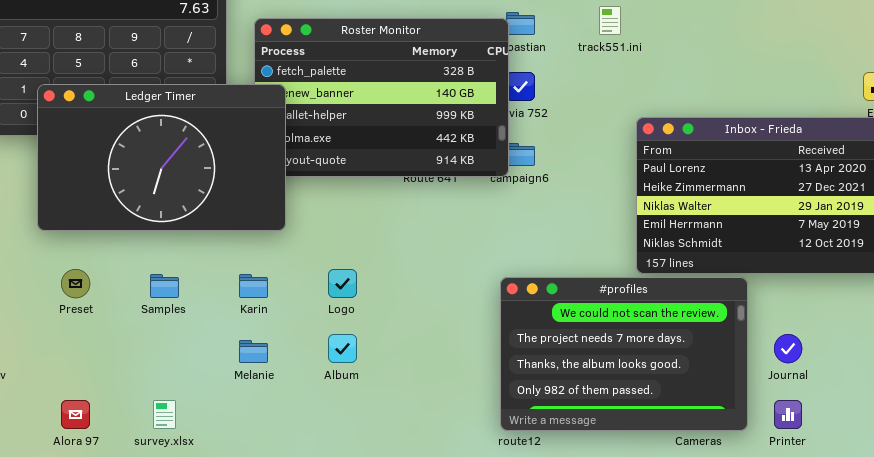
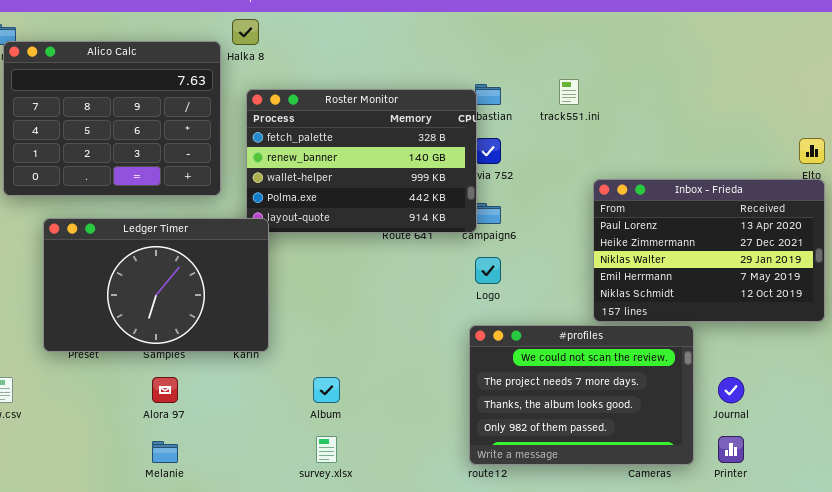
Ledger Timer: [37,84,286,231] -> [43,218,269,352], moved
Logo: [328,269,357,298] -> [475,257,501,284], moved
Melanie: [239,340,268,363] -> [152,441,178,463], moved
Alora 97: [61,400,90,429] -> [152,377,178,403], moved
survey.xlsx: [153,400,176,429] -> [316,436,337,463], moved

